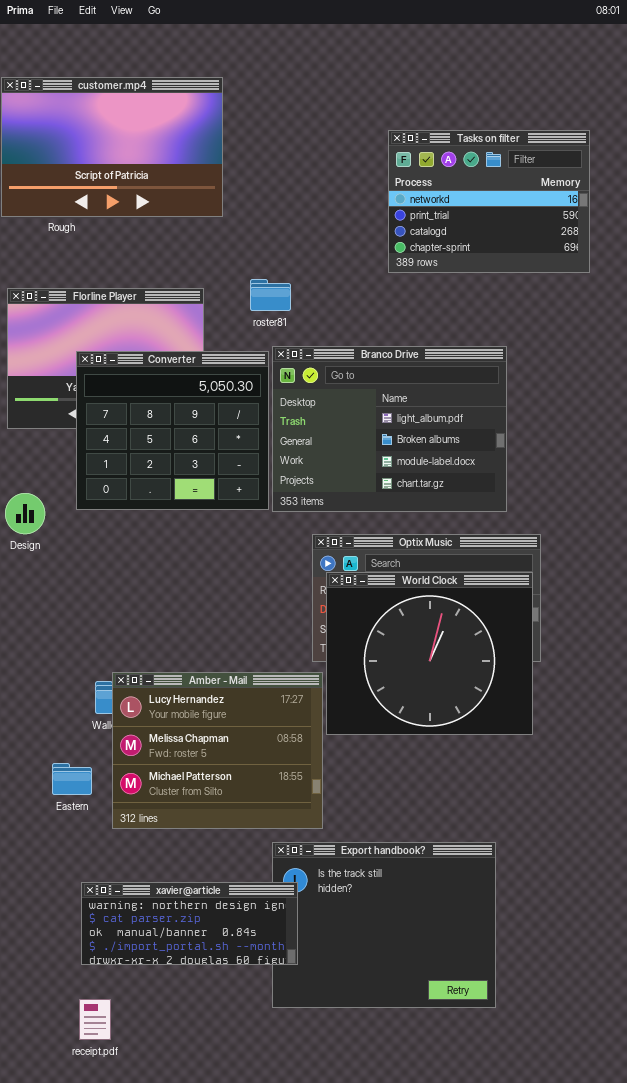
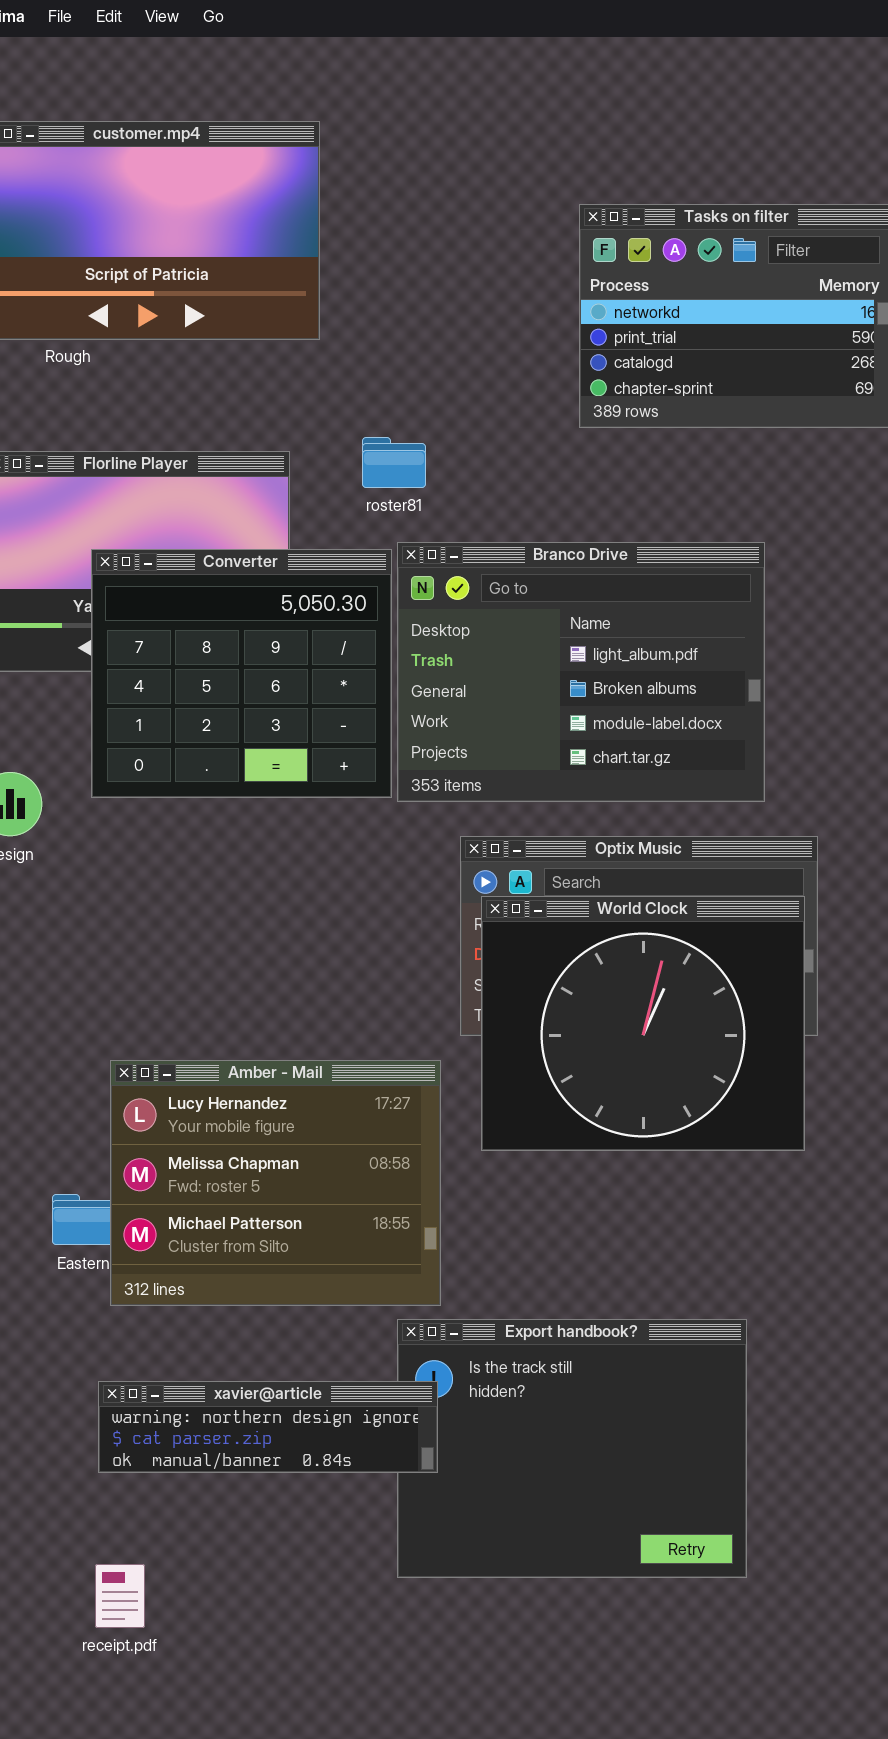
Amber - Mail: [112,672,323,829] -> [110,1060,441,1306], moved
xavier@article: [81,882,298,965] -> [98,1381,438,1473], resized

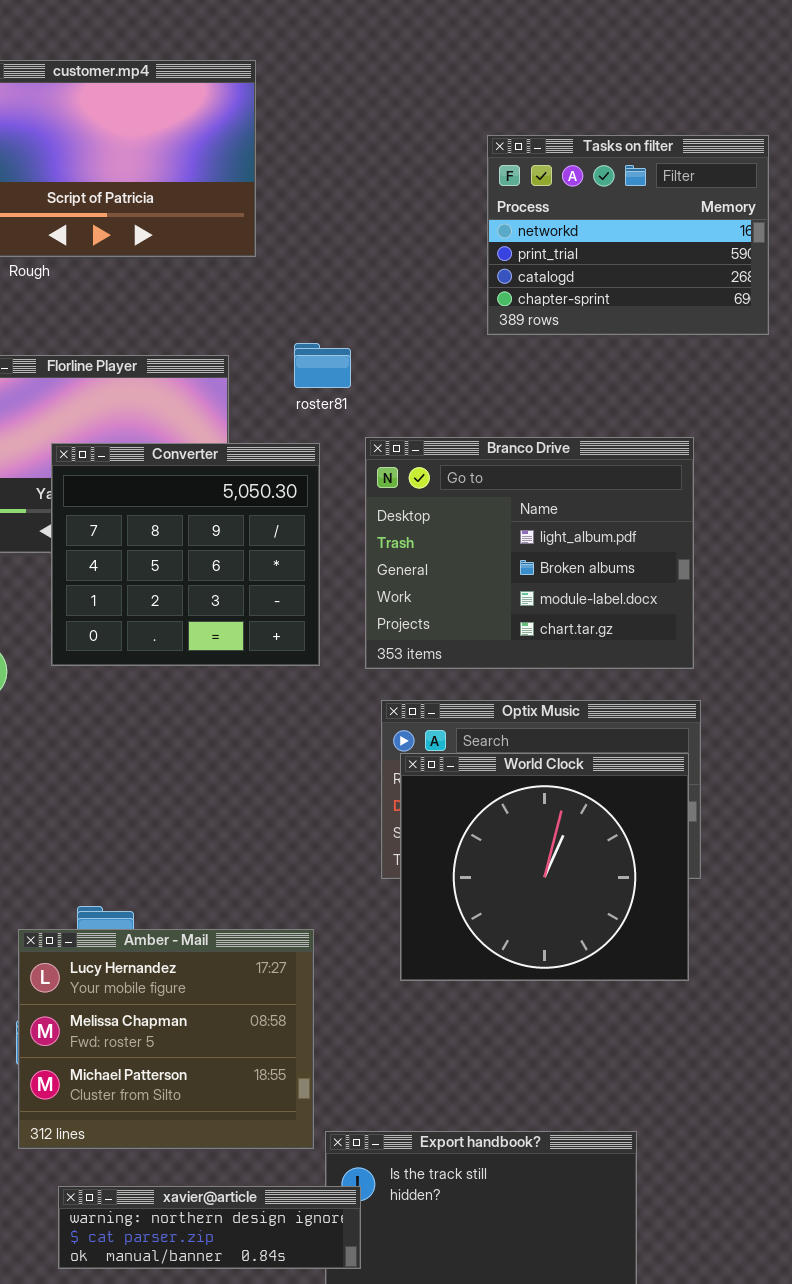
Branco Drive: [397,542,765,802] -> [365,437,694,669], moved
Amber - Mail: [110,1060,441,1306] -> [18,929,314,1149], moved

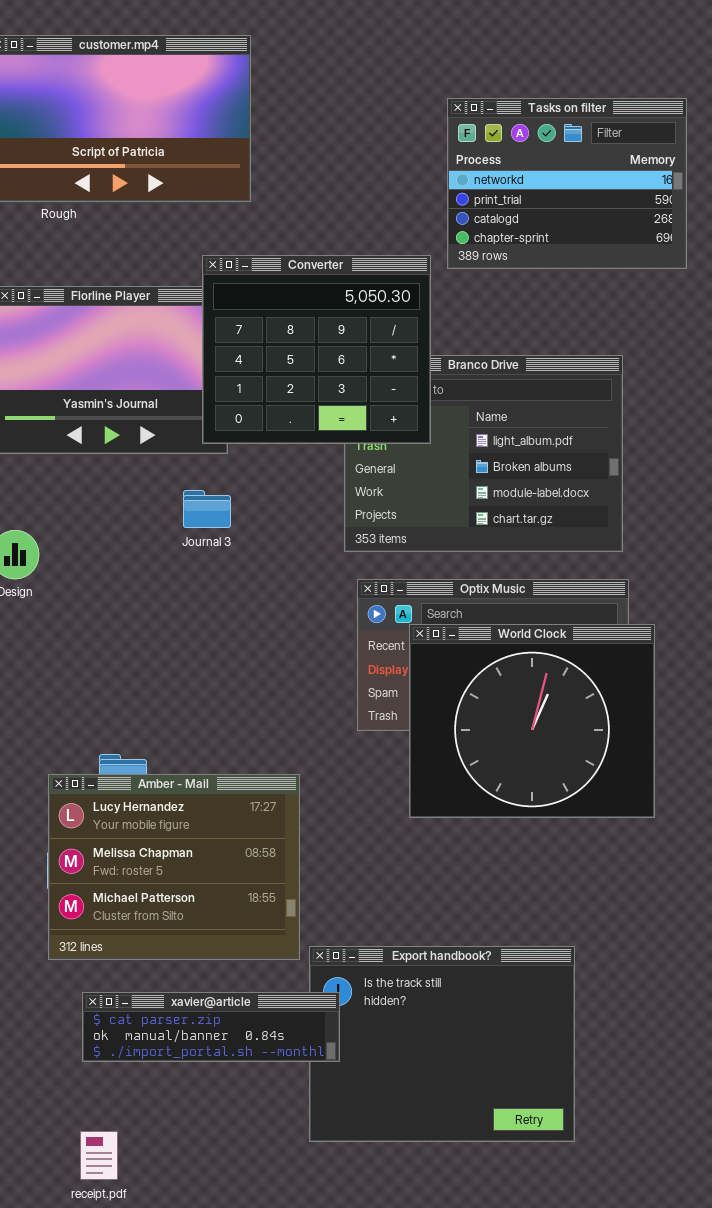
Converter: [51,443,320,666] -> [202,255,431,444], moved
World Clock: [400,753,689,981] -> [409,624,655,818], moved
xavier@article: [58,1186,361,1269] -> [82,992,340,1062], scrolled down 1 row

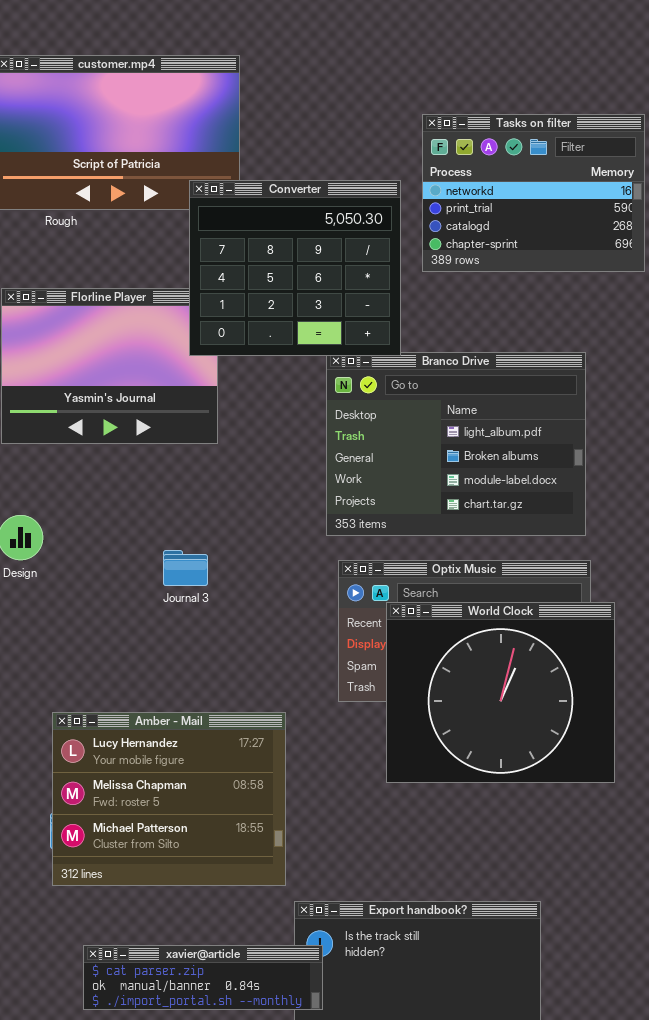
Converter: [202,255,431,444] -> [189,180,401,356], moved
Journal 3: [183,490,231,528] -> [163,550,208,586], moved
Amber - Mail: [48,774,300,960] -> [52,712,286,886], moved

